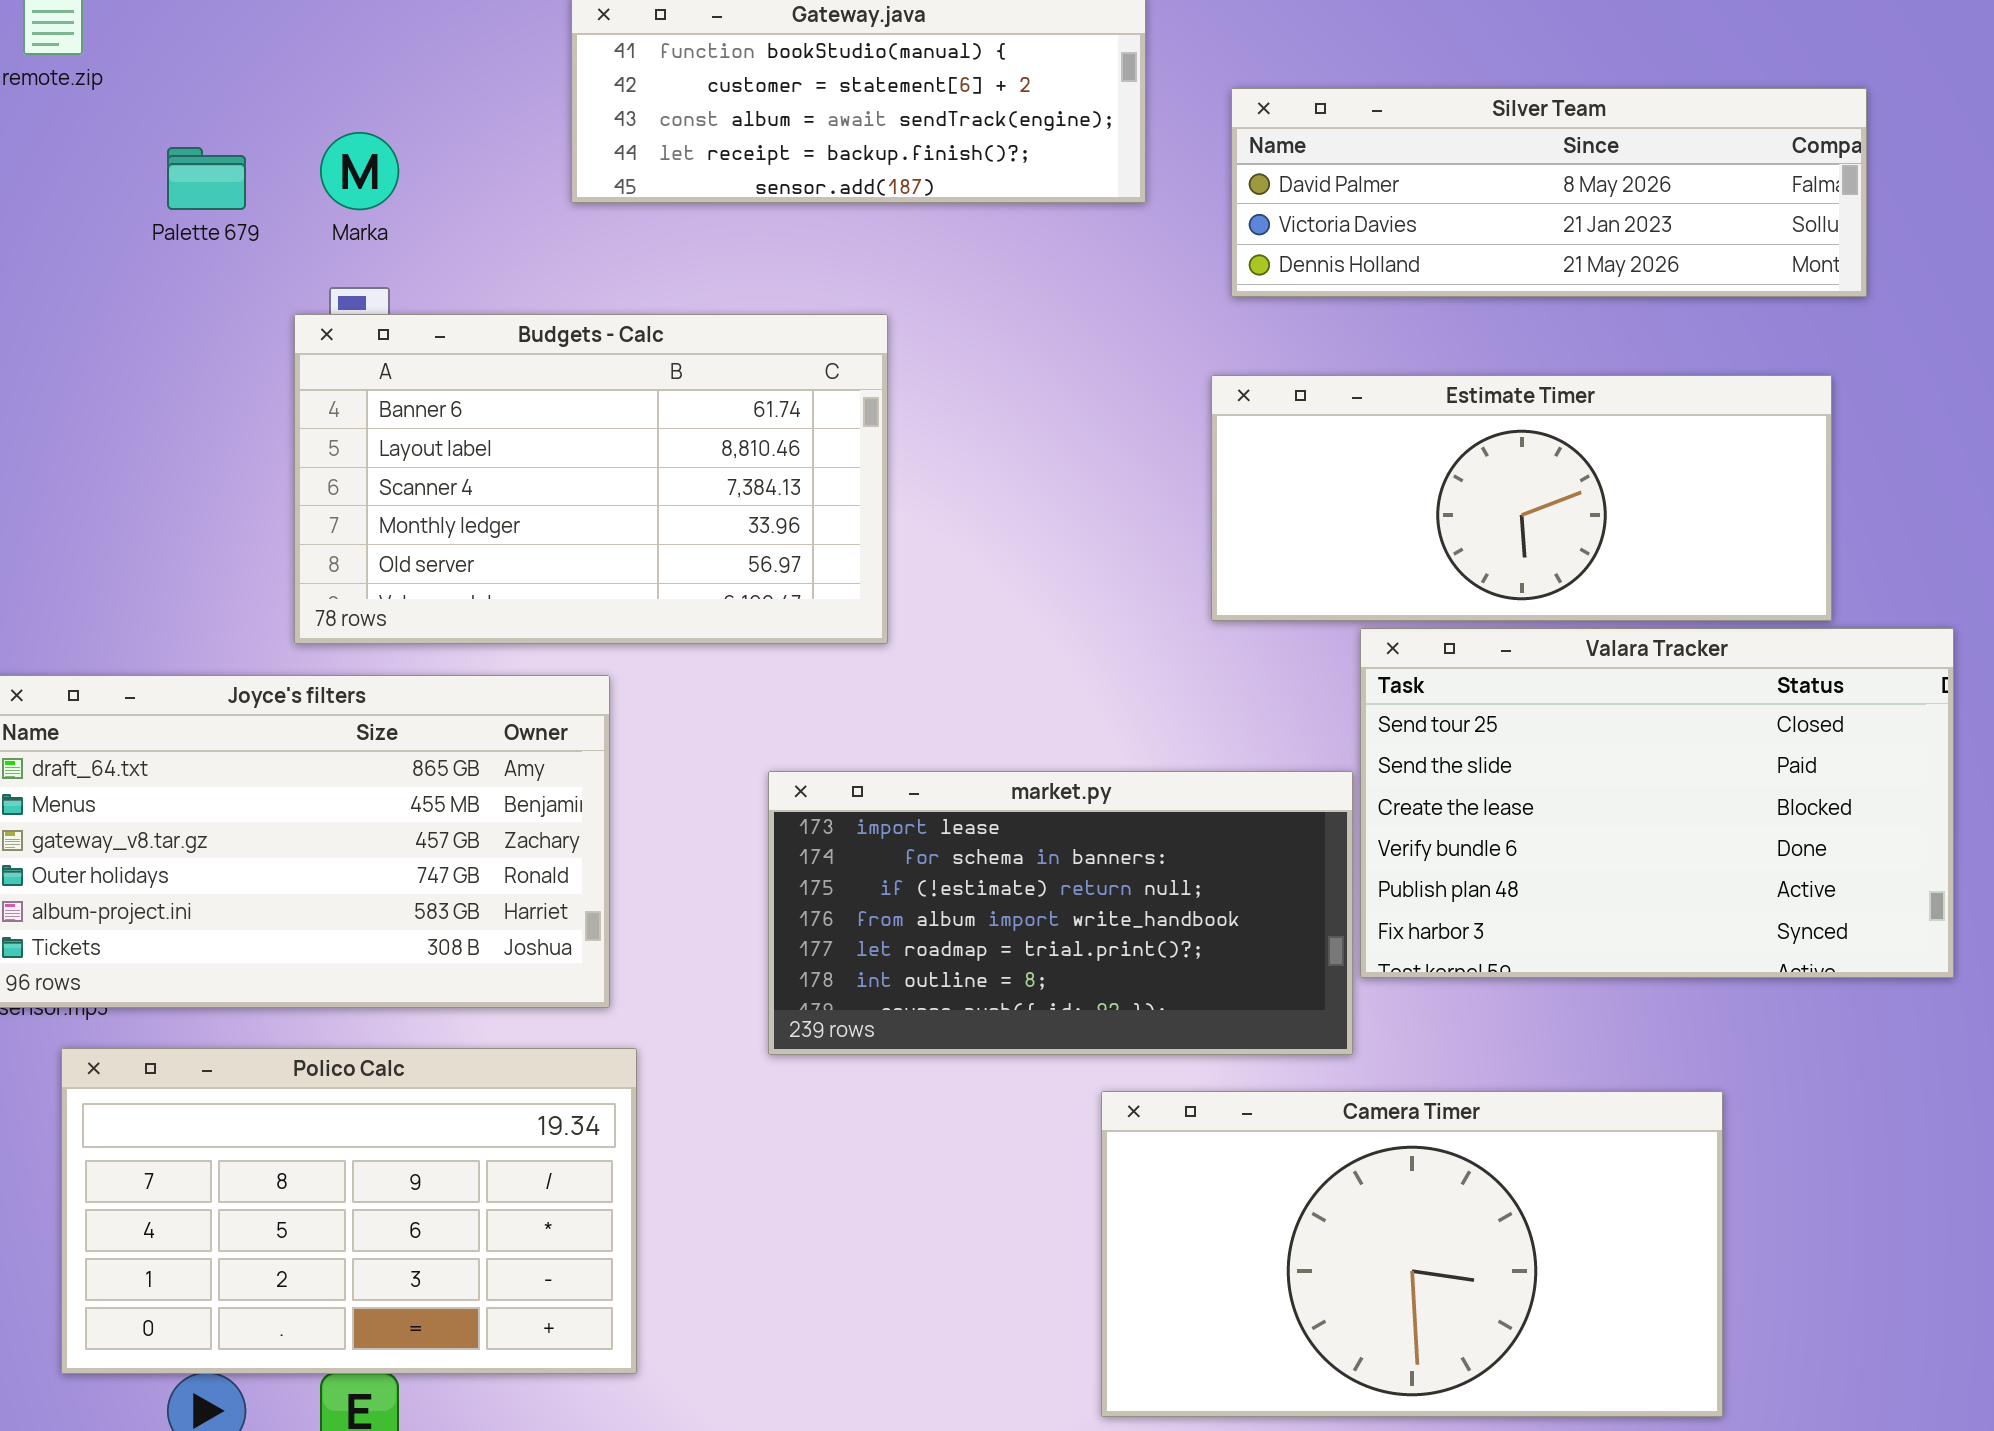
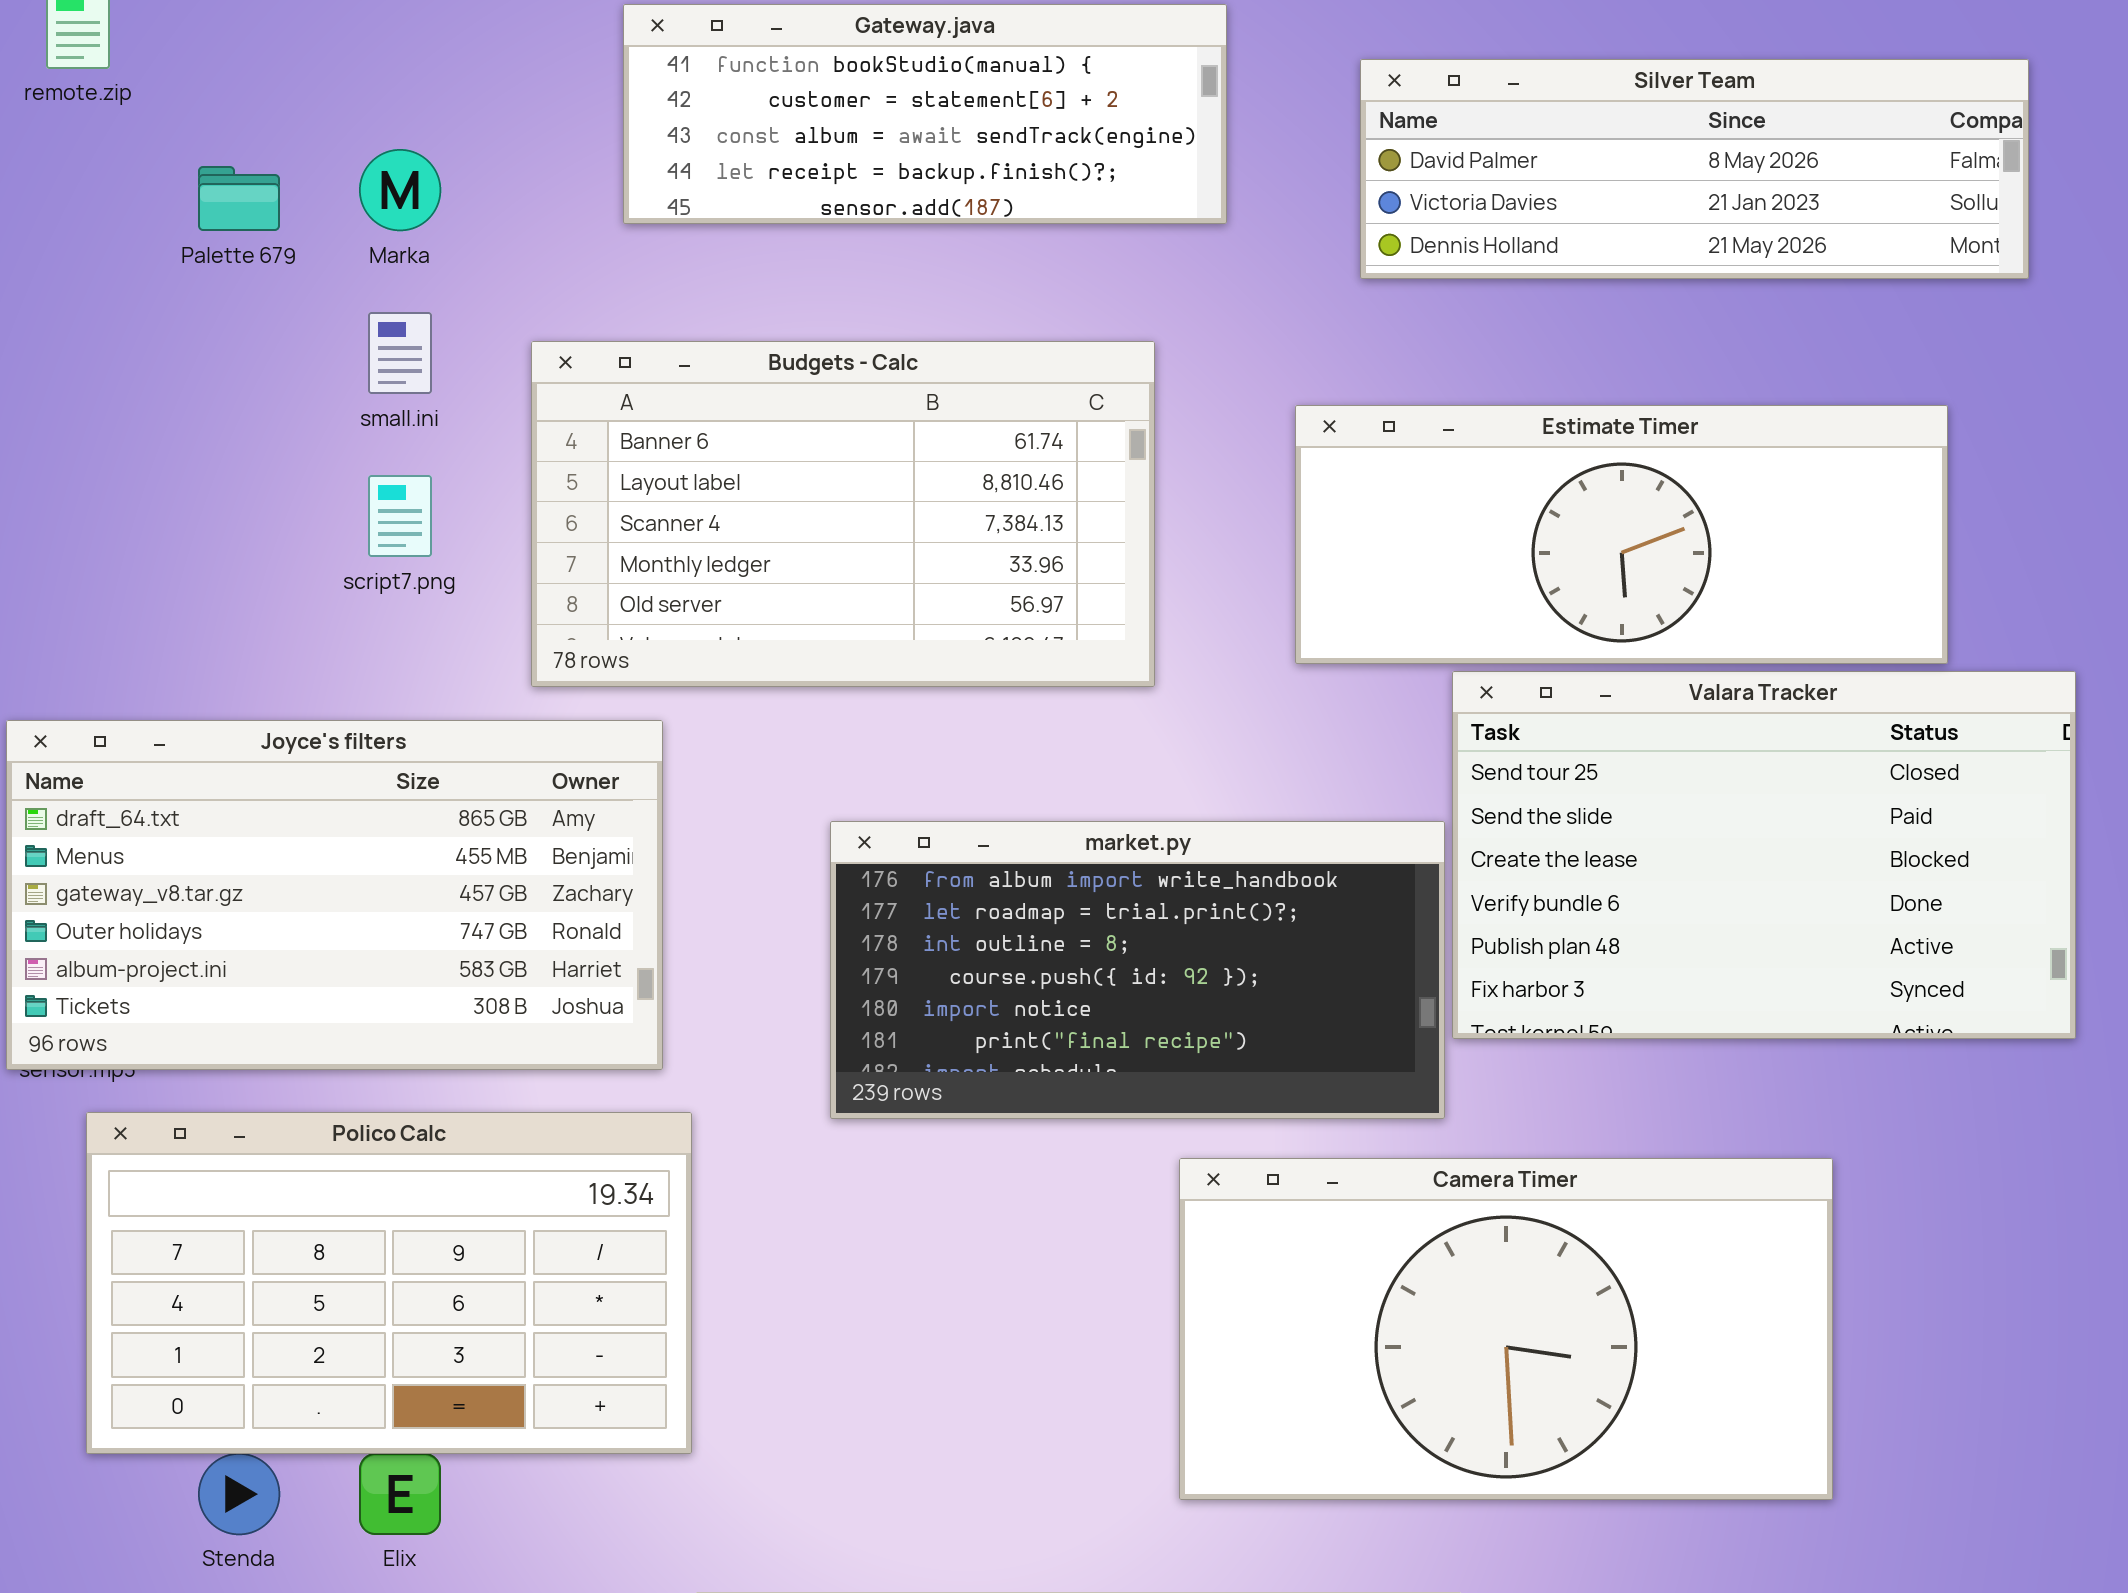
Silver Team: [1231,88,1867,297] -> [1360,59,2029,279], moved
Budgets - Calc: [294,314,888,644] -> [531,341,1155,687], moved
market.py: [768,771,1353,1055] -> [830,821,1445,1119], scrolled down 3 rows

